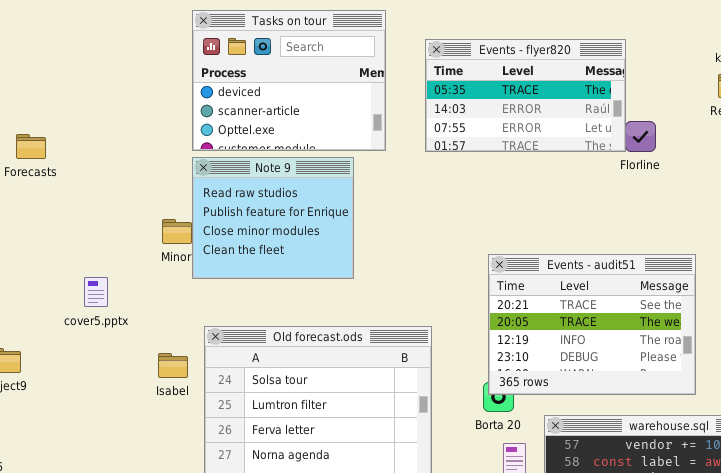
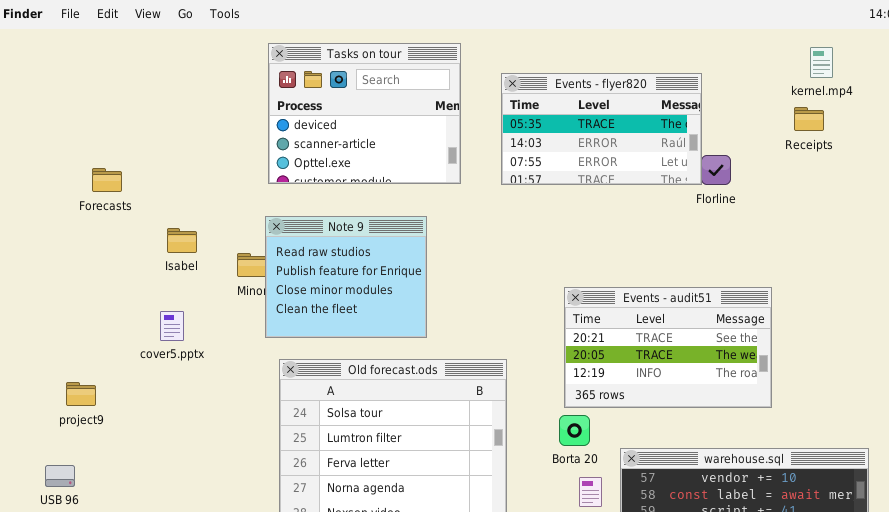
Note 9: [192,157,354,279] -> [265,216,427,338], moved
Events - audit51: [488,254,696,395] -> [564,287,772,408], resized
Isabel: [158,353,188,378] -> [167,228,197,253], moved

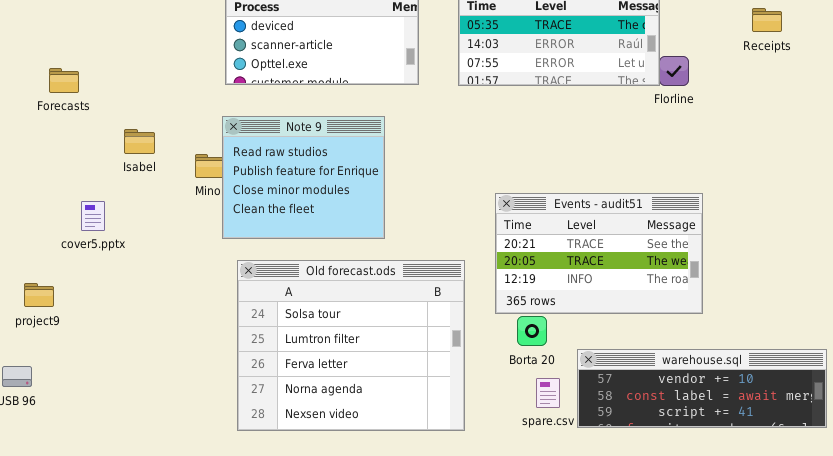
Events - audit51: [564,287,772,408] -> [495,193,703,314], moved
cover5.pptx: [160,311,184,341] -> [81,201,105,231], moved

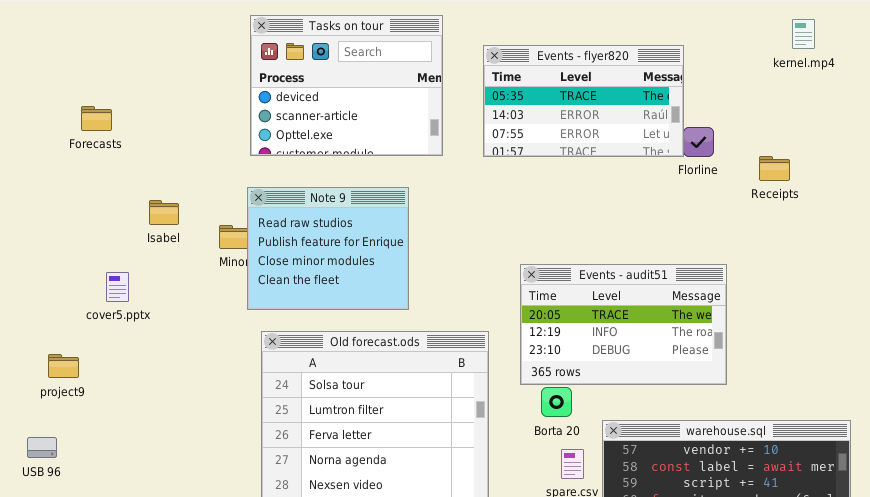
Receipts: [752,8,782,32] -> [759,156,790,181], moved
Forecasts: [49,68,79,93] -> [81,106,112,131], moved
Events - audit51: [495,193,703,314] -> [520,264,727,385], scrolled down 1 row

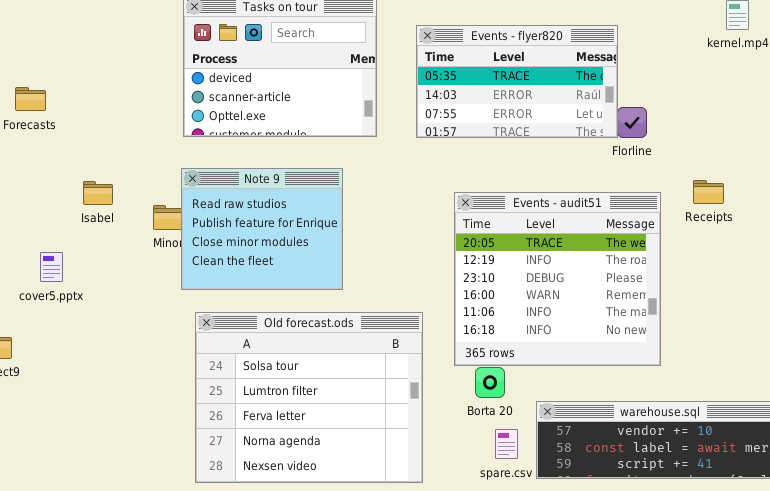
Receipts: [759,156,790,181] -> [693,180,724,204], moved
Events - audit51: [520,264,727,385] -> [454,192,661,366], resized

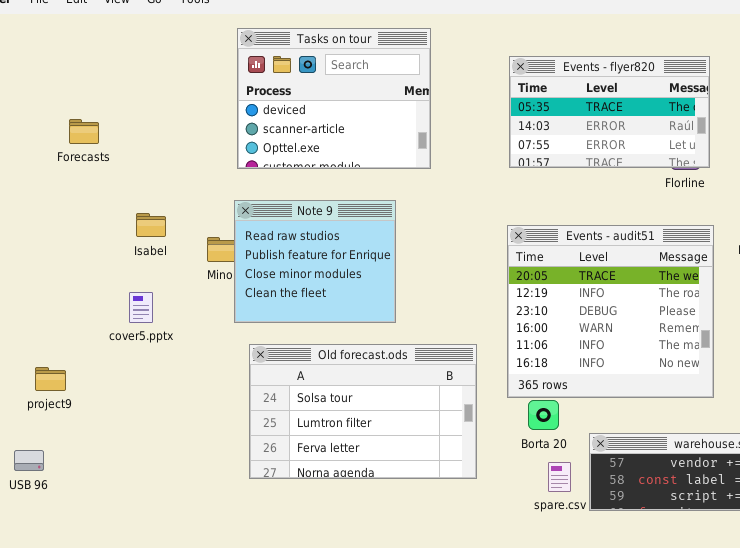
Events - flyer820: [416,25,618,138] -> [509,56,710,168], moved
cover5.pptx: [40,252,63,282] -> [129,292,153,323], moved
Old forecast.ods: [195,312,423,483] -> [249,344,477,479], resized

